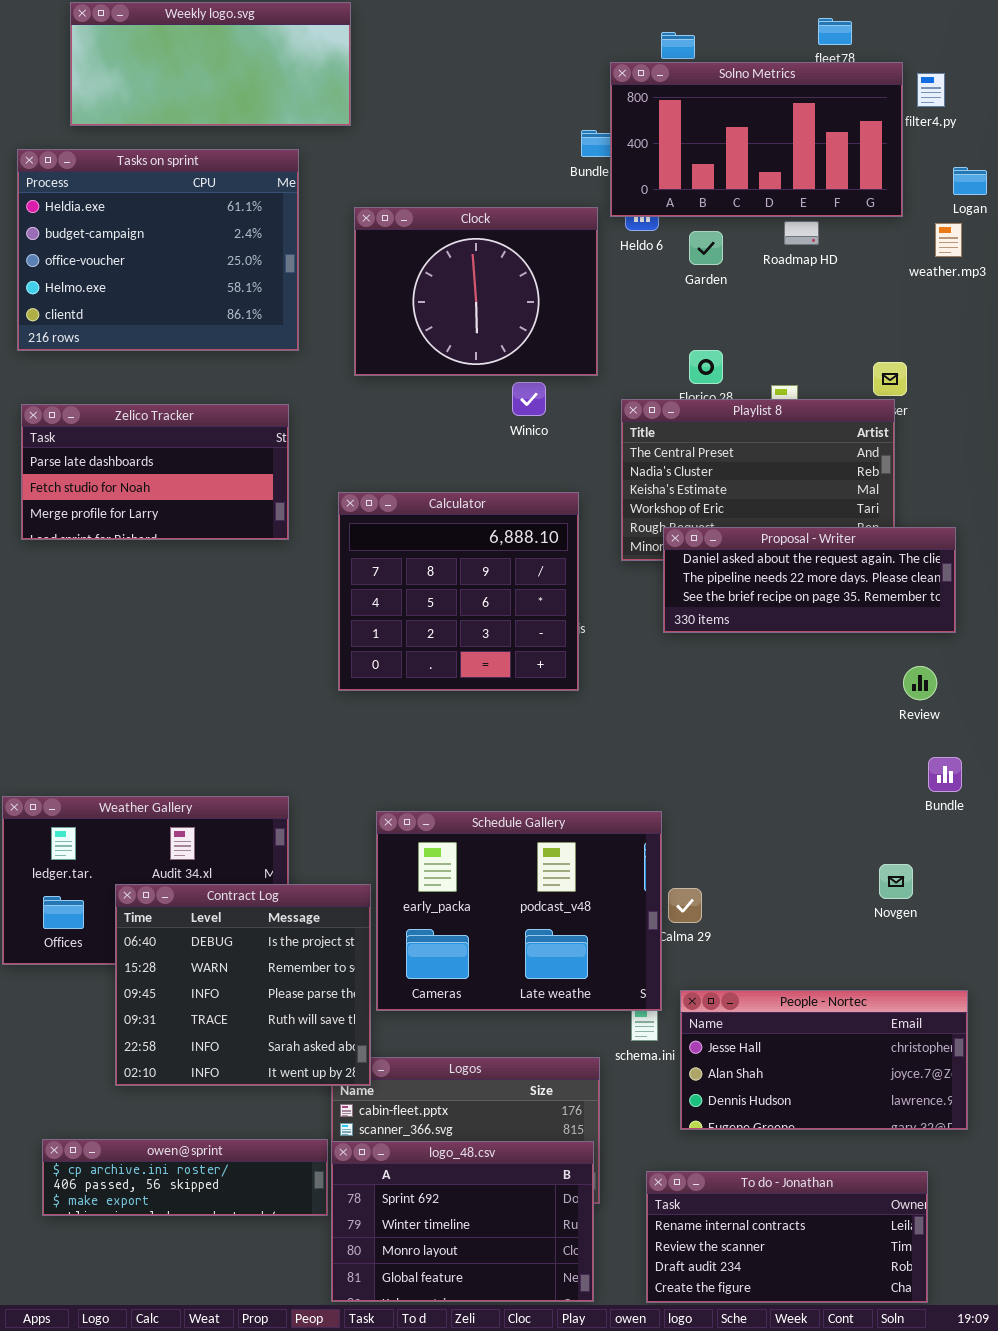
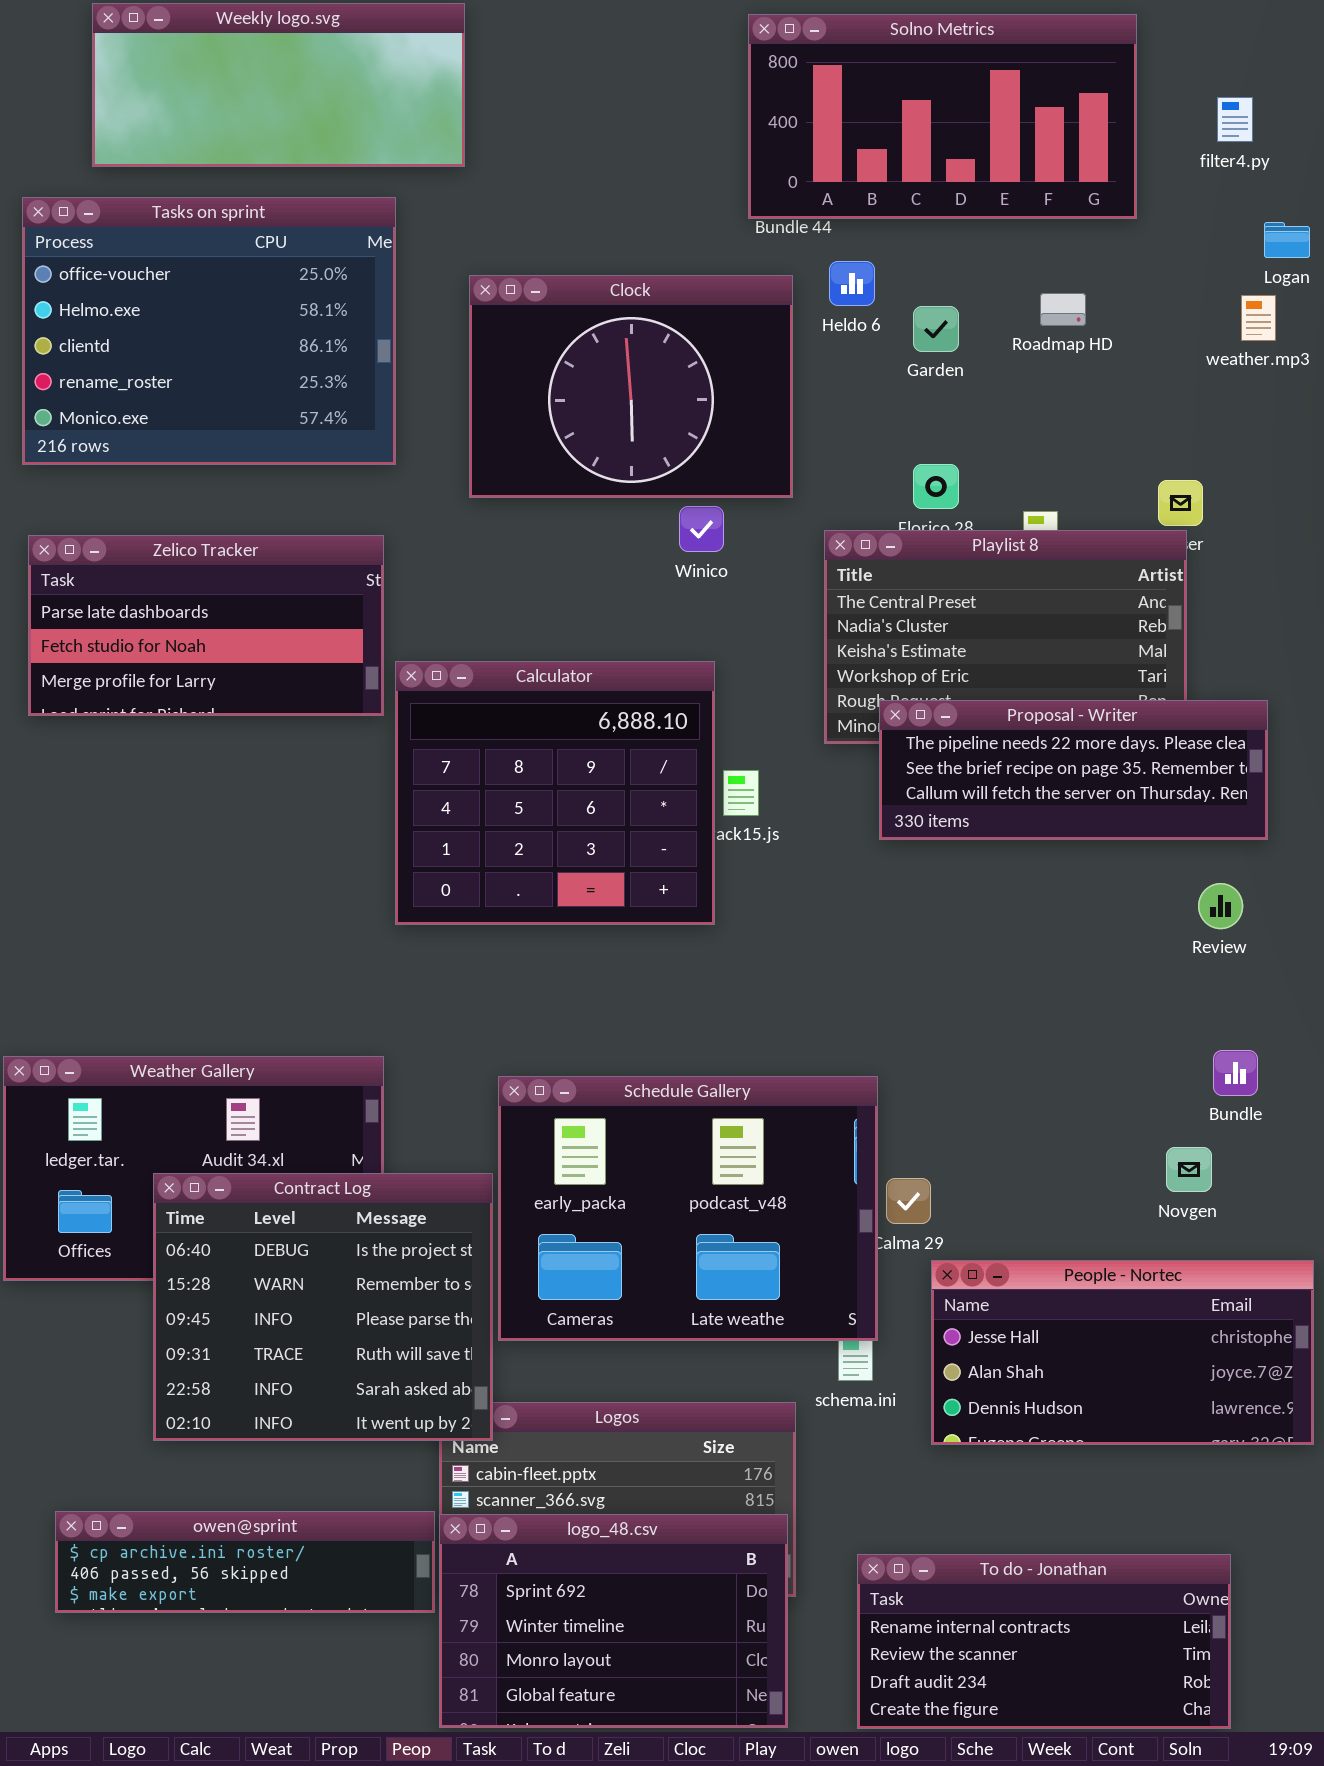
Solno Metrics: [610,62,903,217] -> [748,14,1137,219], moved
Tasks on sprint: [17,149,299,351] -> [22,197,396,465], scrolled down 2 rows
Calculator: [338,492,579,691] -> [395,661,715,925], moved
Proposal - Writer: [663,527,956,633] -> [879,700,1268,840], scrolled down 1 row
Bundle: [928,757,962,792] -> [1213,1050,1258,1096], moved
People - Nortec: [680,990,968,1130] -> [931,1260,1314,1445], moved

